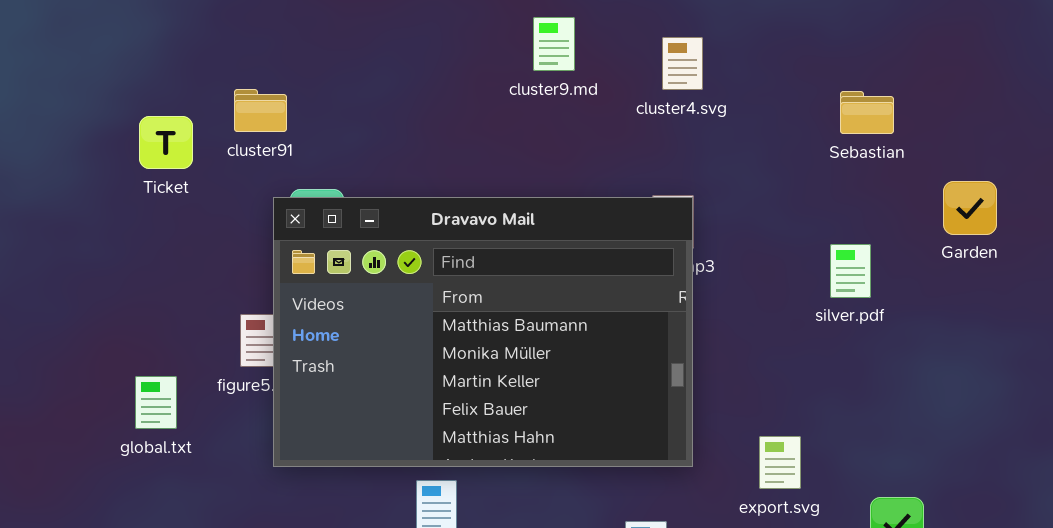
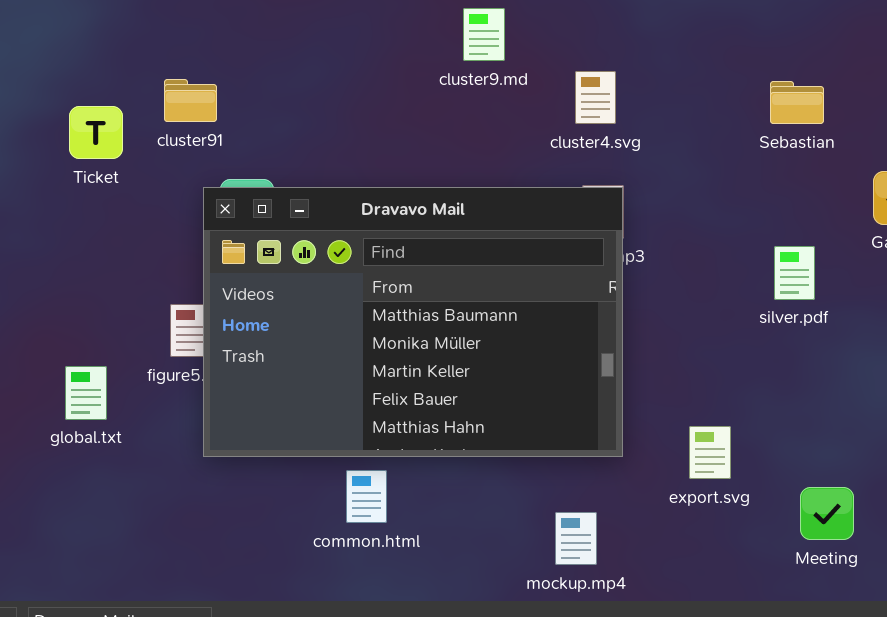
cluster4.svg: [662,37,703,90] -> [575,71,616,124], moved
silver.pdf: [830,244,871,298] -> [774,246,815,300], moved

